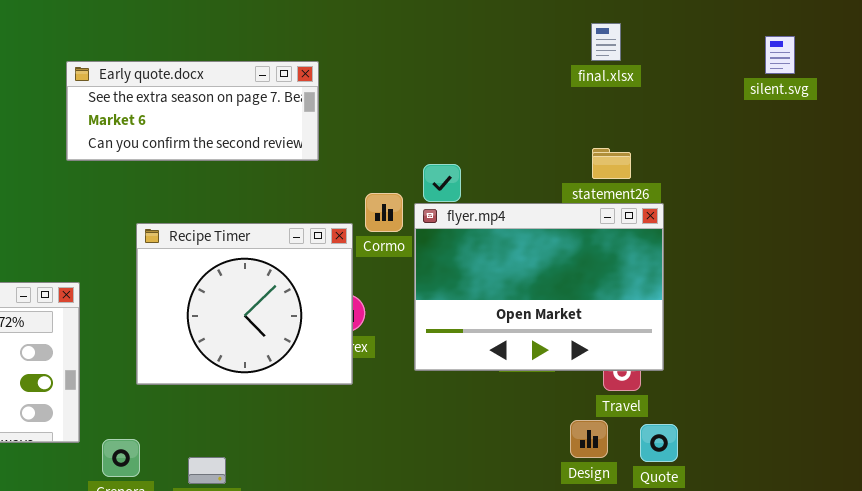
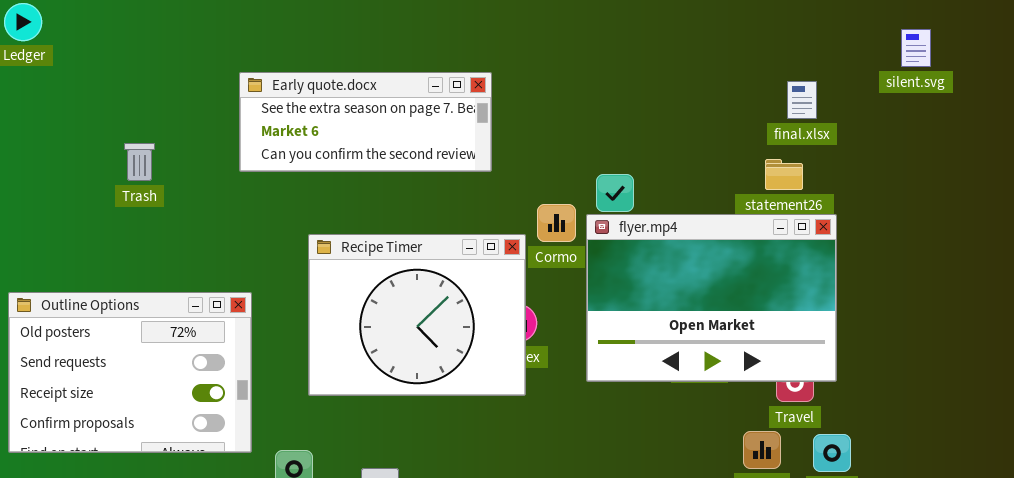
final.xlsx: [591,23,621,61] -> [787,81,817,119], moved
silent.svg: [765,36,795,74] -> [901,29,931,67], moved

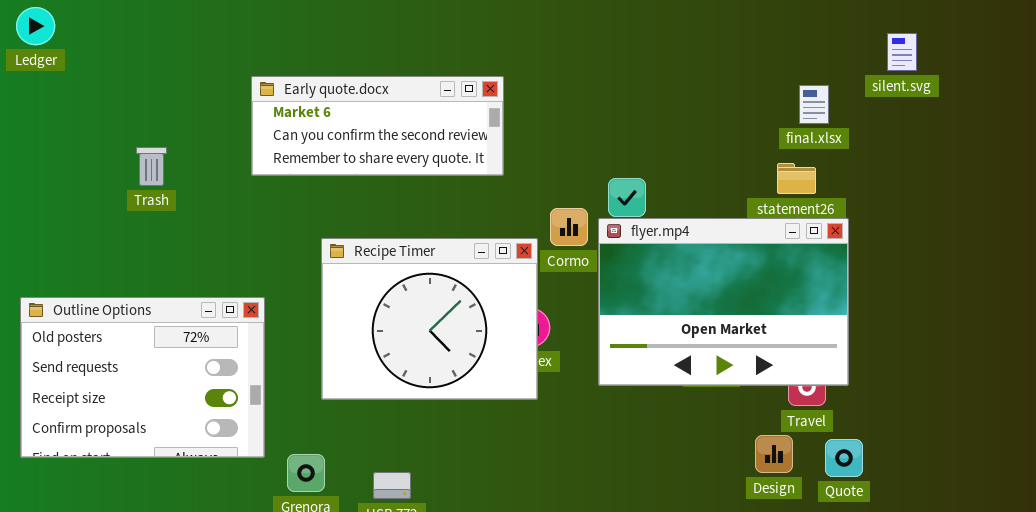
silent.svg: [901,29,931,67] -> [887,33,917,71], moved
Early quote.docx: [239,72,492,172] -> [251,76,504,176], scrolled down 1 row

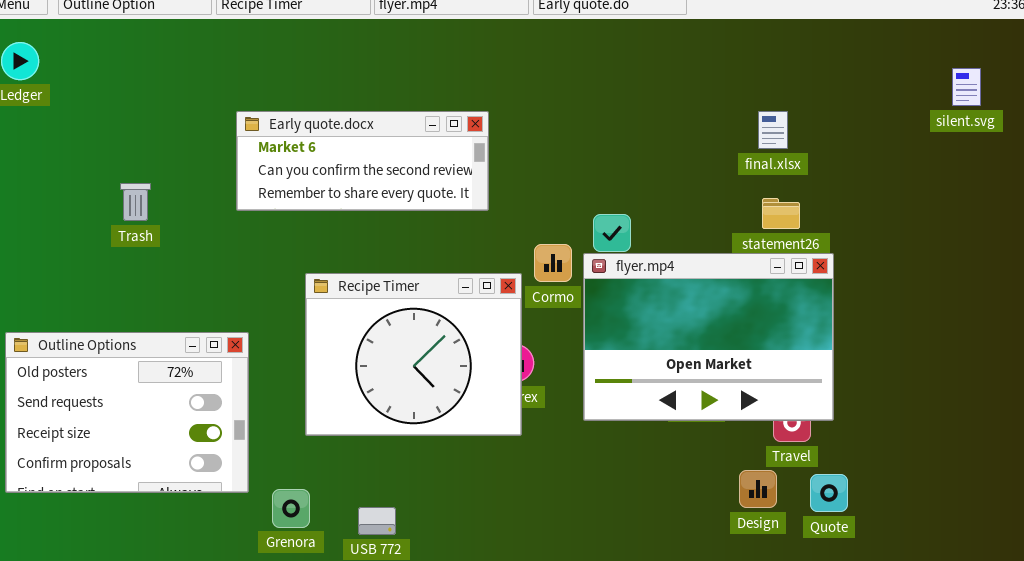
silent.svg: [887,33,917,71] -> [952,68,981,106], moved
final.xlsx: [799,85,829,124] -> [758,111,788,149], moved

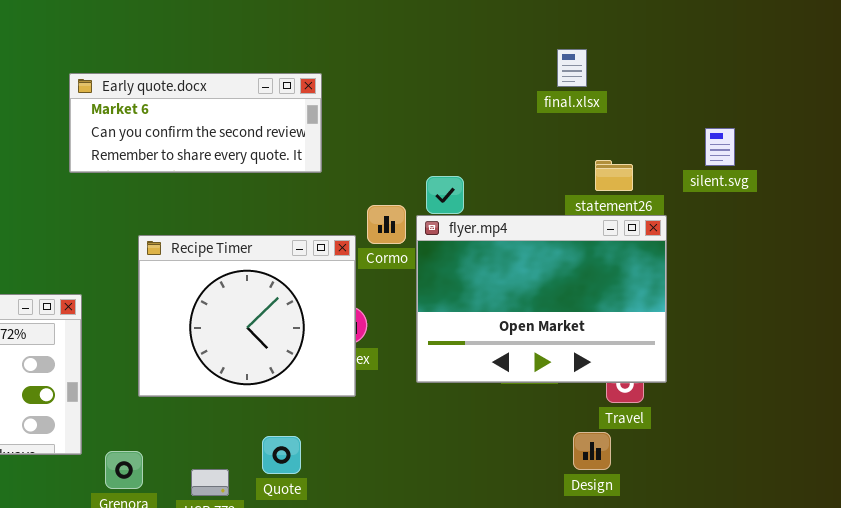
silent.svg: [952,68,981,106] -> [705,128,735,166], moved
final.xlsx: [758,111,788,149] -> [557,49,587,87], moved
Quote: [810,474,848,512] -> [262,436,301,474], moved

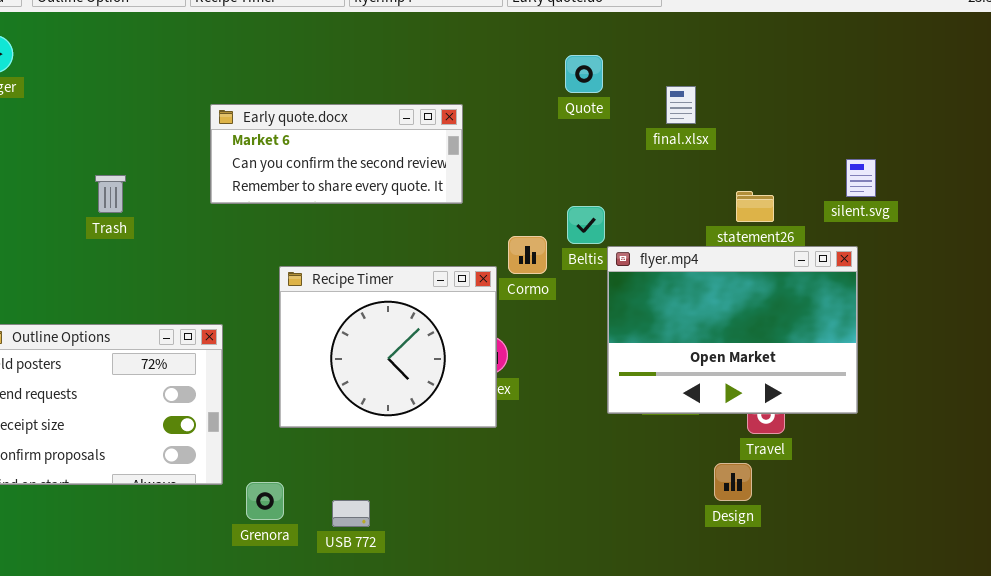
final.xlsx: [557,49,587,87] -> [666,86,696,124], moved
flyer.mp4: [416,215,667,383] -> [607,246,858,414], moved
Quote: [262,436,301,474] -> [565,55,603,93], moved

